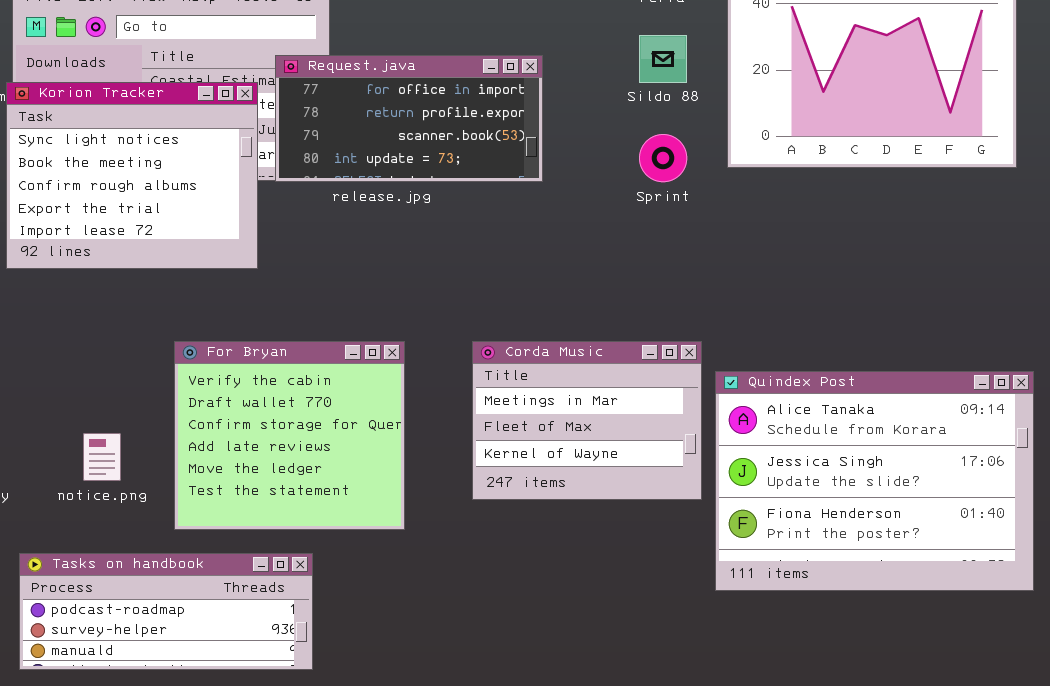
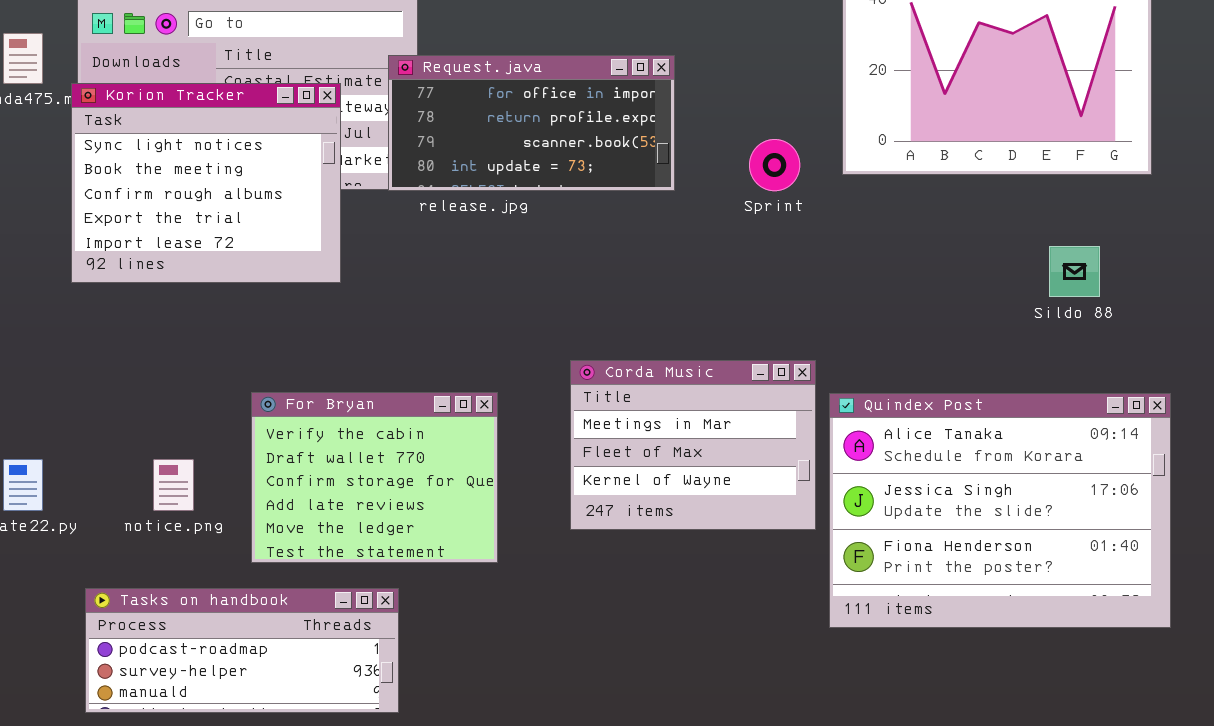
Sildo 88: [639,35,687,83] -> [1049,246,1100,297], moved
Request.java: [275,55,543,182] -> [388,55,675,191], moved
For Bryan: [174,341,405,530] -> [251,392,498,563], resized

